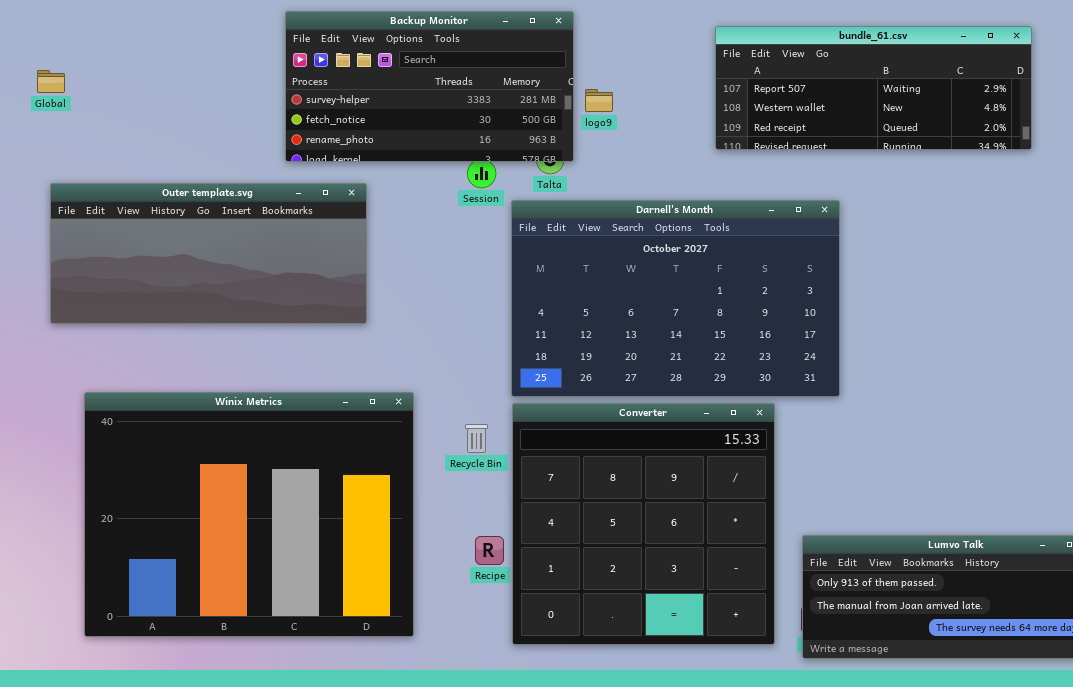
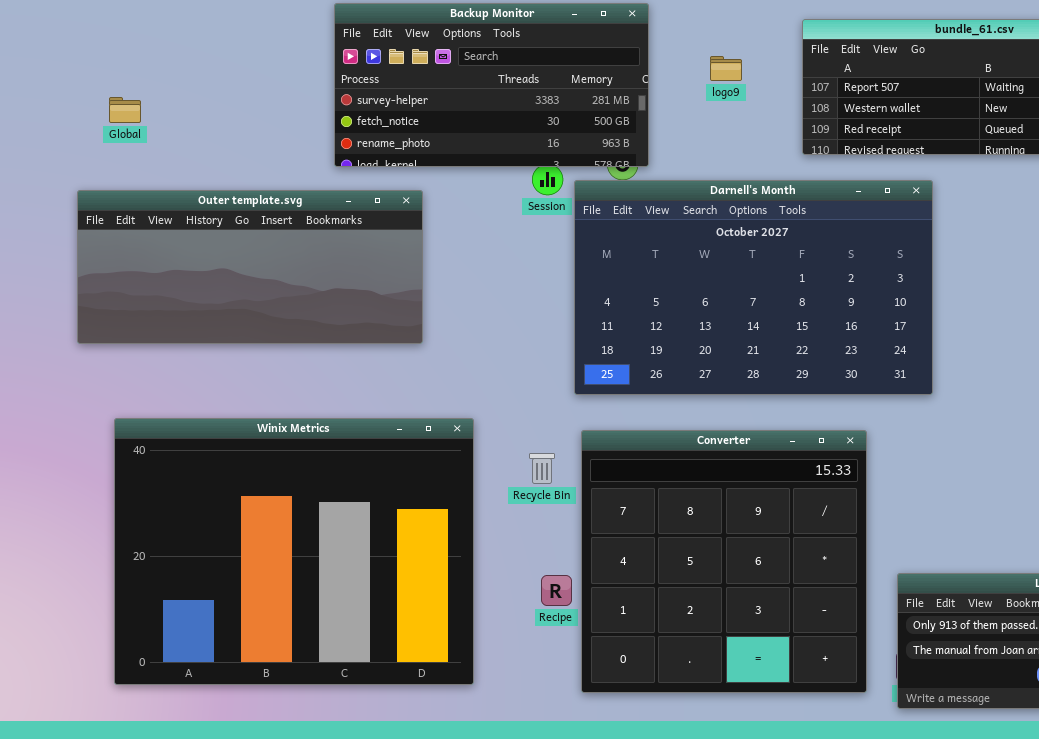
Global: [37,70,65,93] -> [109,97,141,123], moved
logo9: [585,89,613,112] -> [710,56,742,81], moved
Darnell's Month: [511,200,840,397] -> [574,180,933,395], moved

